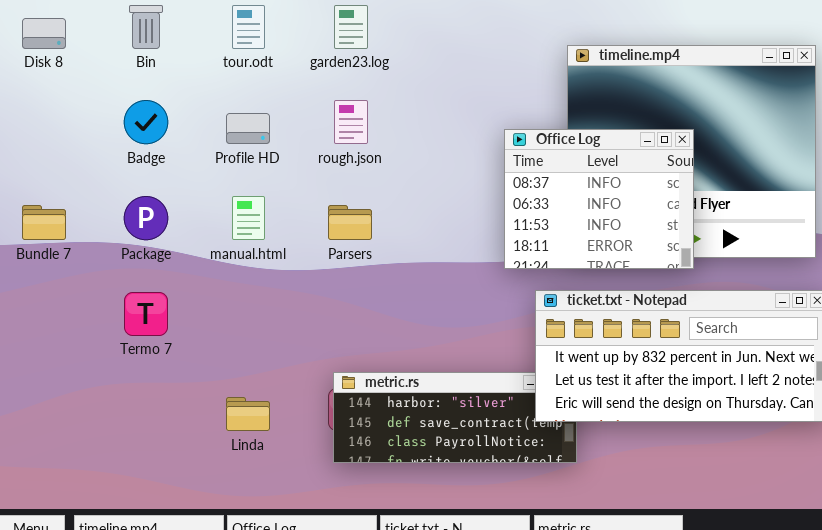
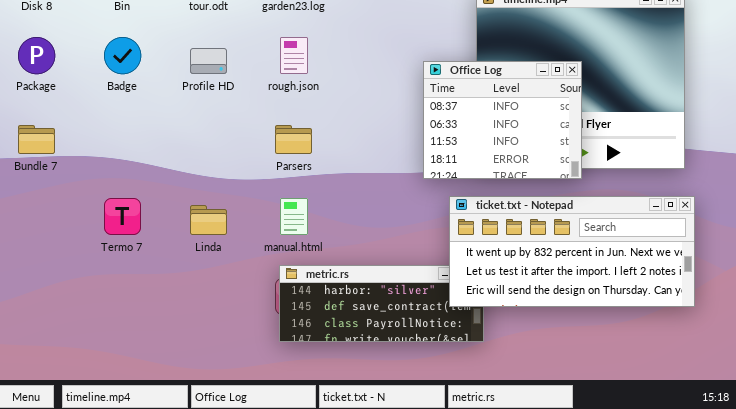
Package: [124,196,168,240] -> [18,37,55,74], moved
manual.html: [232,196,265,240] -> [280,198,308,235], moved
Linda: [226,397,270,431] -> [190,205,227,235], moved

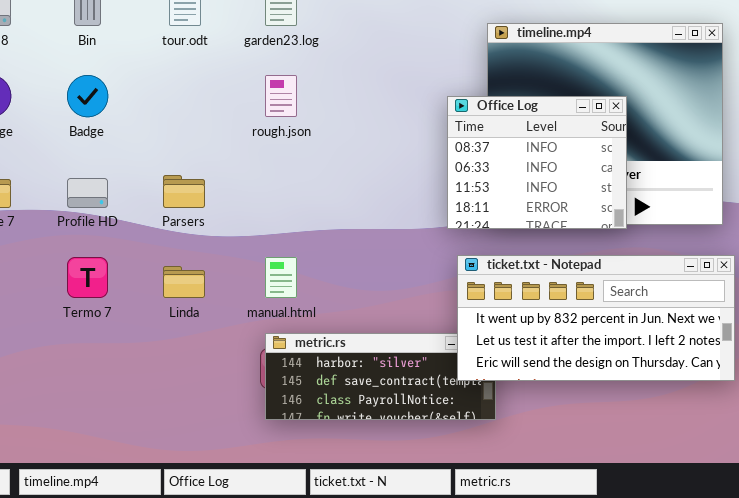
Profile HD: [190,48,227,74] -> [67,178,108,208], moved
Office Log: [423,61,582,179] -> [447,96,627,229], moved
Parsers: [275,125,312,154] -> [163,175,205,208], moved

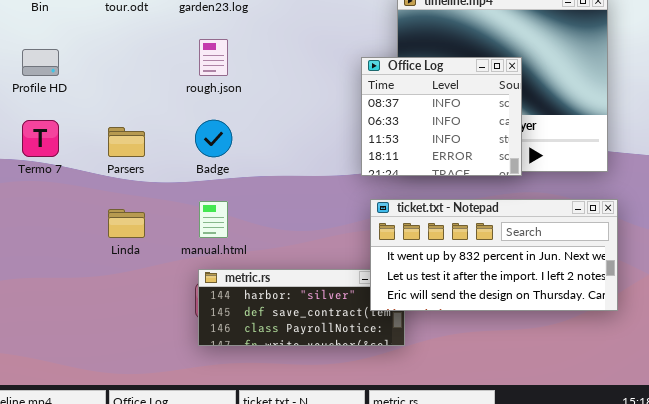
Badge: [67,75,108,117] -> [195,120,232,157], moved
Profile HD: [67,178,108,208] -> [22,49,59,76], moved
Termo 7: [67,257,108,298] -> [22,120,59,157], moved

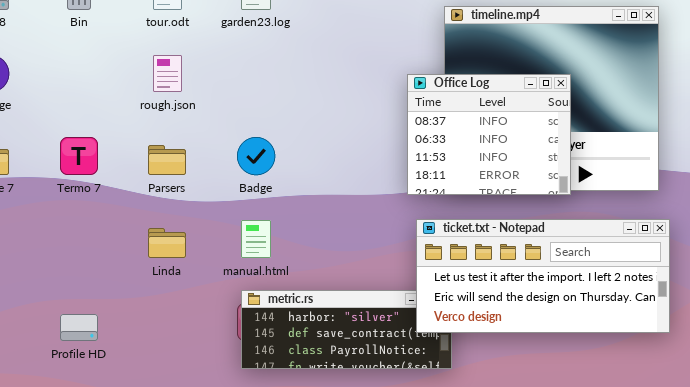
rough.json: [199,39,228,76] -> [153,55,182,92], moved
Profile HD: [22,49,59,76] -> [60,314,98,341], moved
ticket.txt - Notepad: [370,199,618,311] -> [416,219,670,333], scrolled down 1 row

